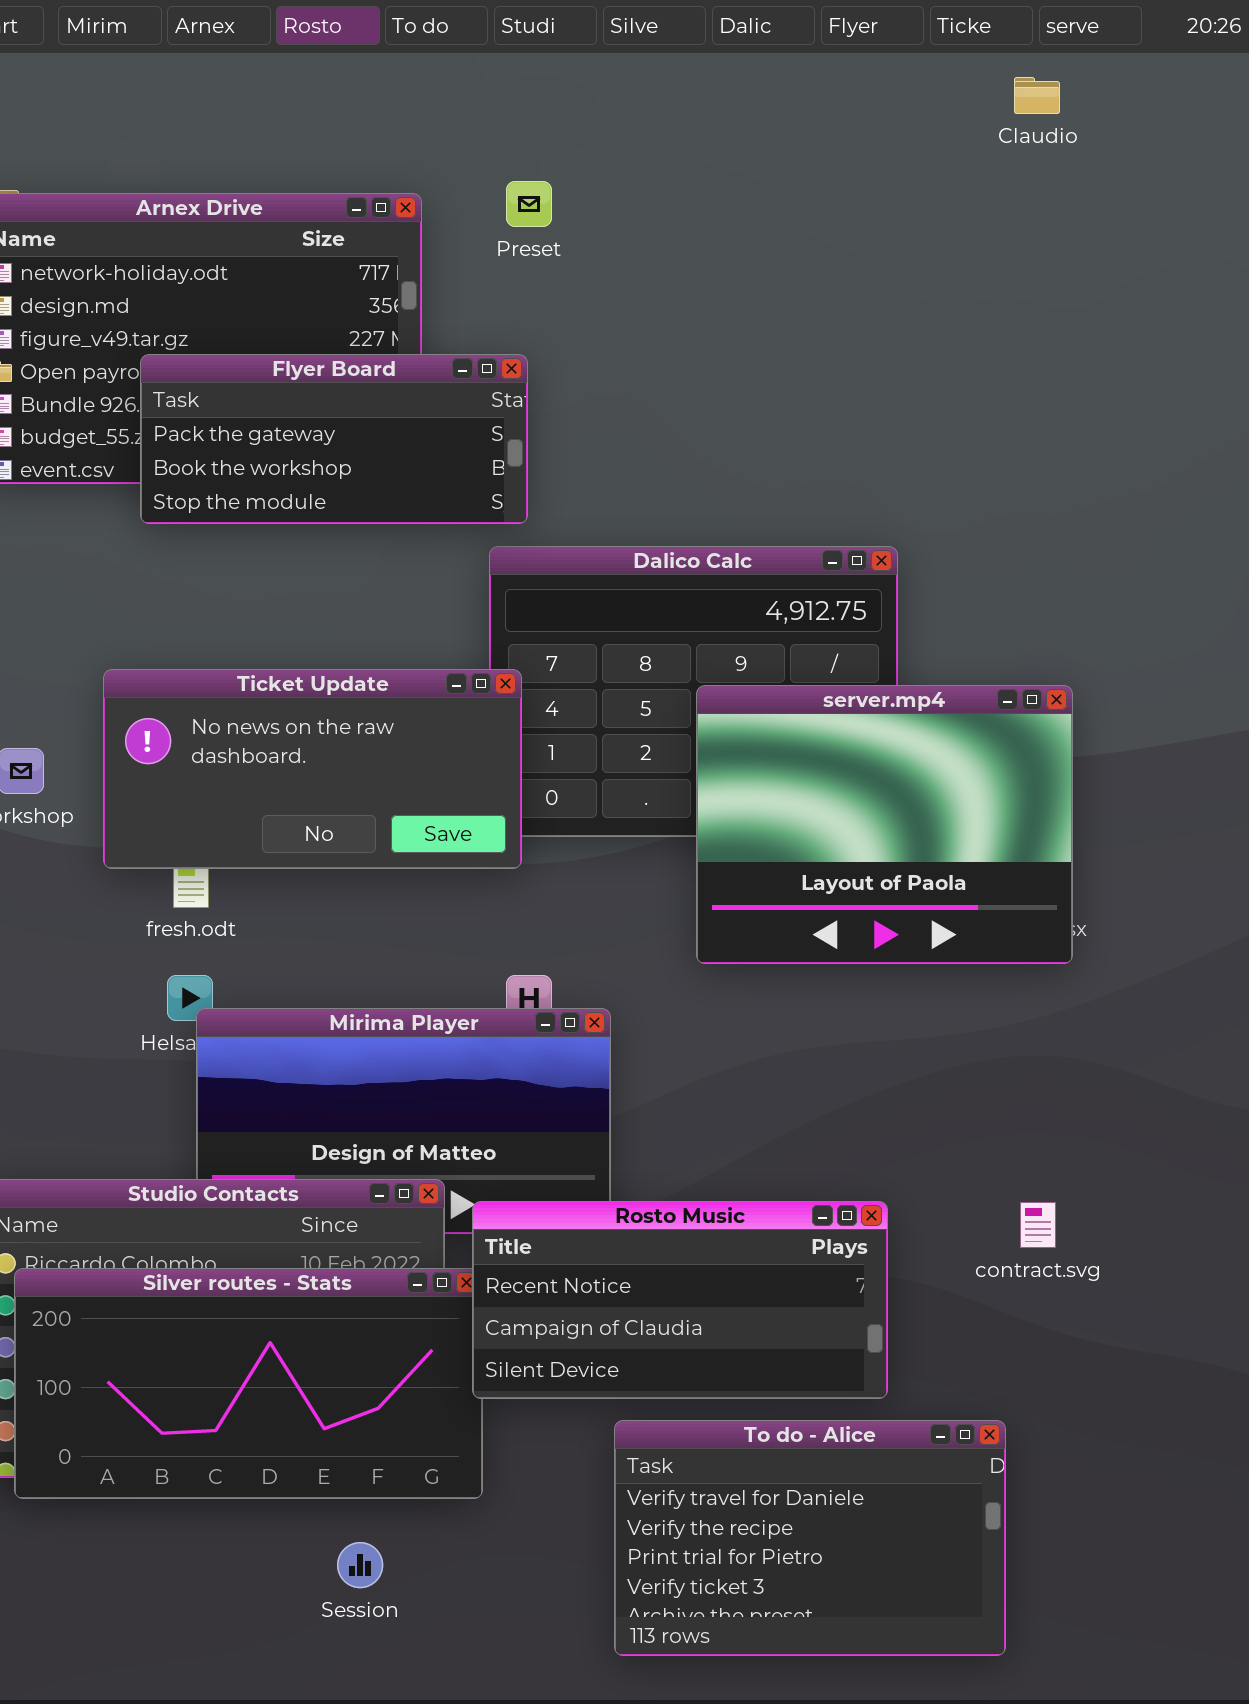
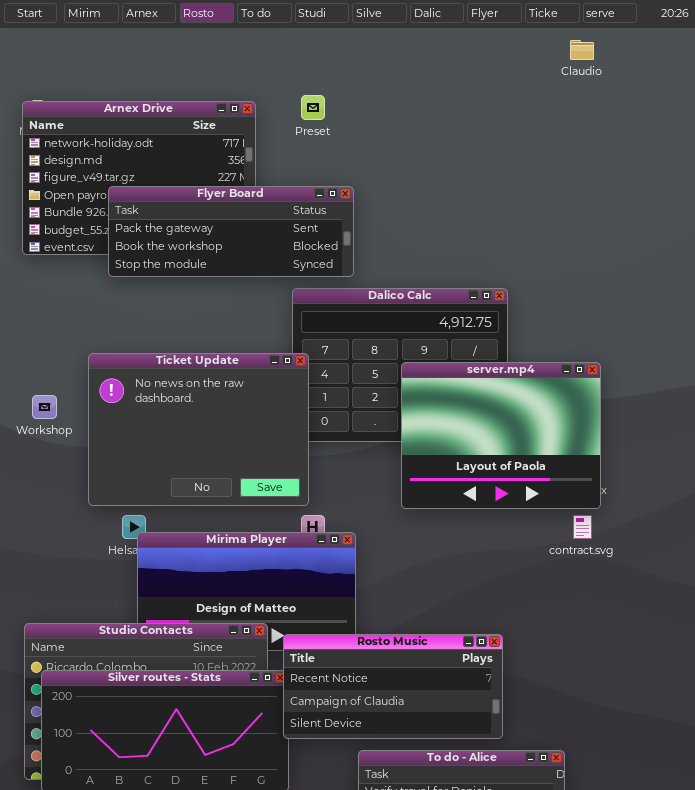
Flyer Board: [140,354,528,524] -> [108,186,354,277], resized
Ticket Update: [103,669,522,869] -> [88,353,309,506], resized
contract.svg: [1020,1202,1056,1248] -> [573,515,592,539], moved

